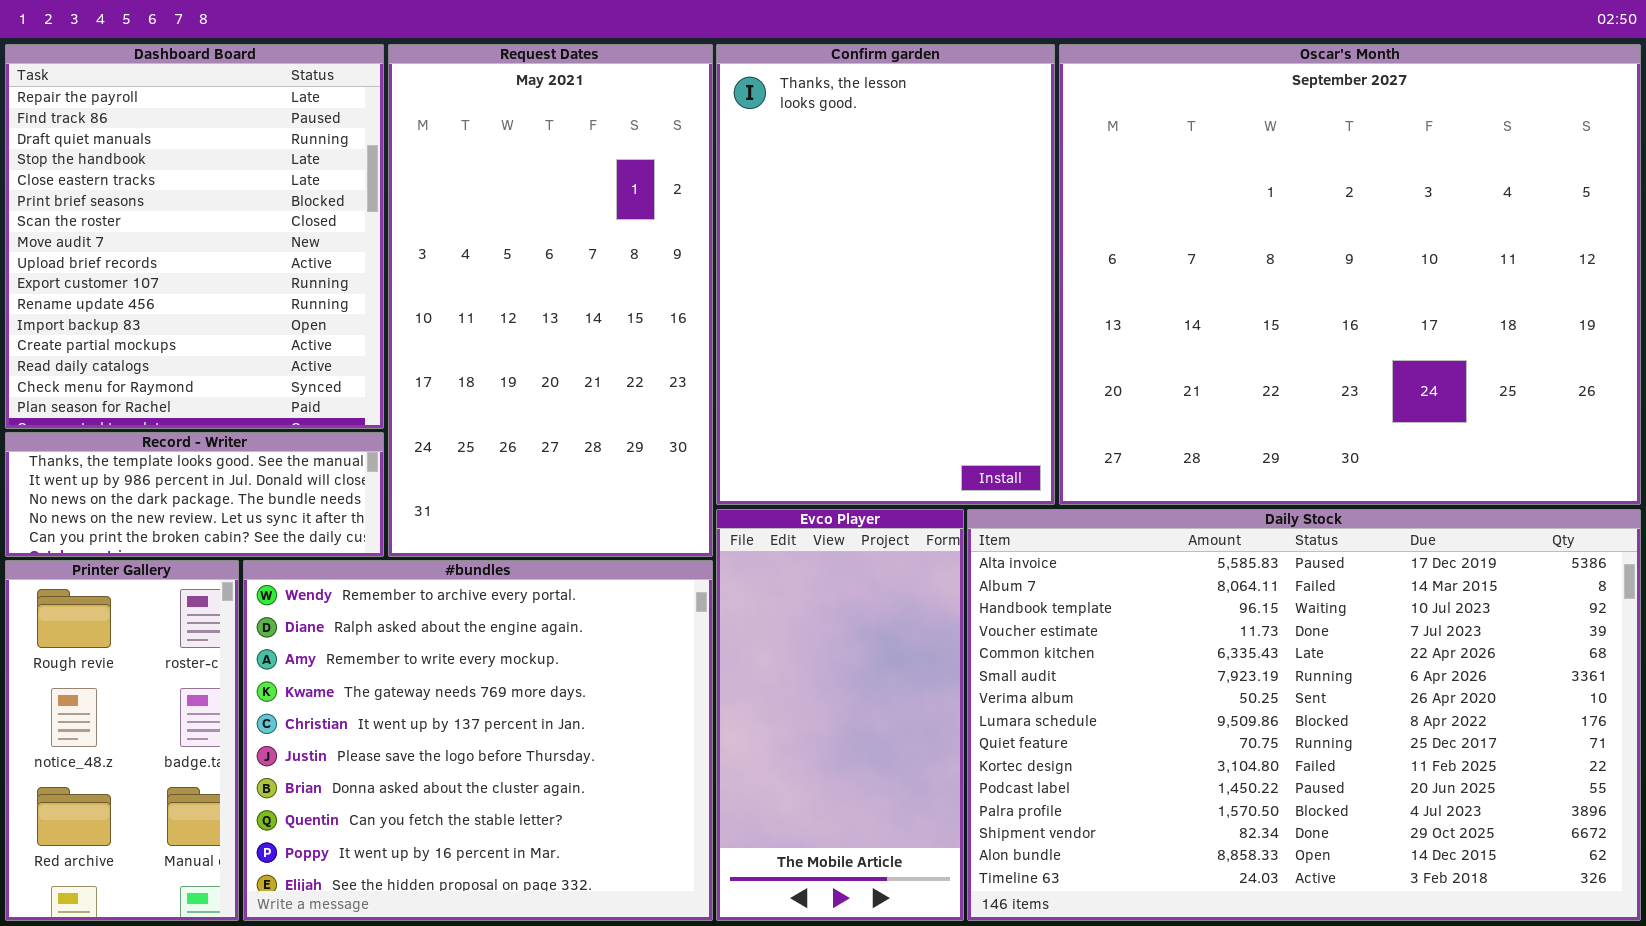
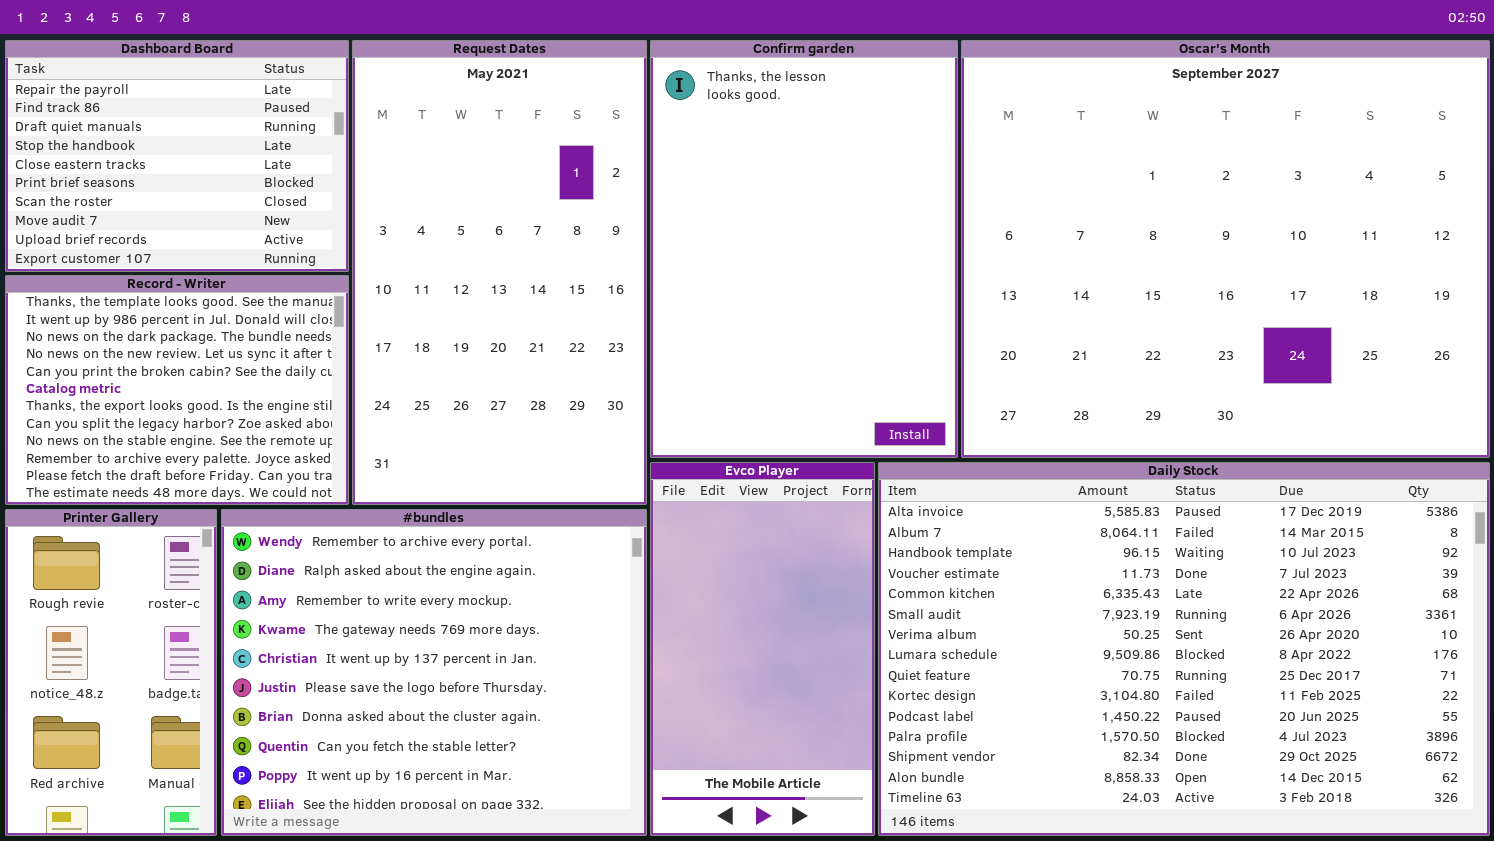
Dashboard Board: [5,44,384,429] -> [5,40,349,272], resized
Record - Writer: [5,432,384,557] -> [5,275,349,505], resized

